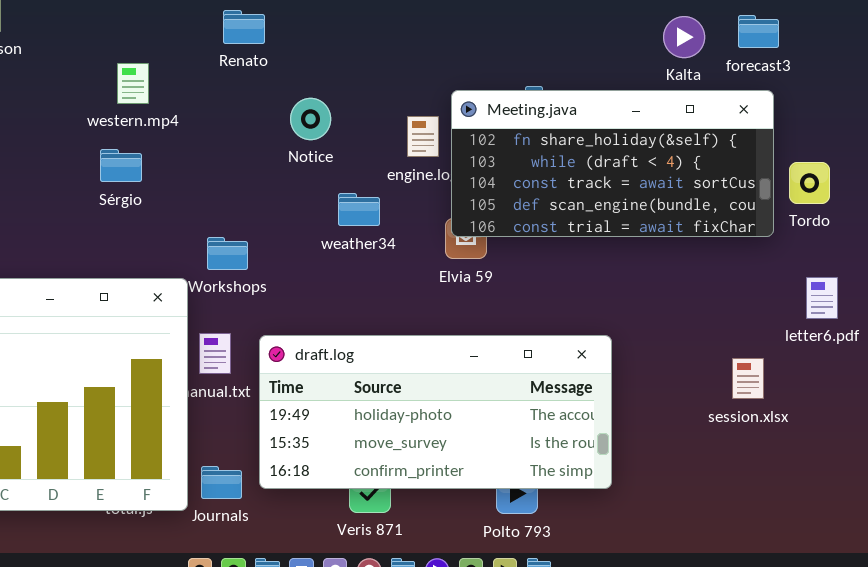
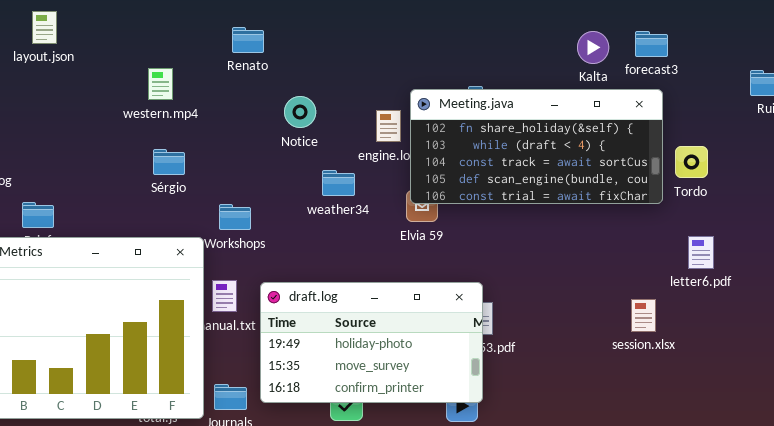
Sérgio: [100,149,142,182] -> [153,149,185,175], moved
draft.log: [259,335,612,489] -> [260,282,483,403], resized

